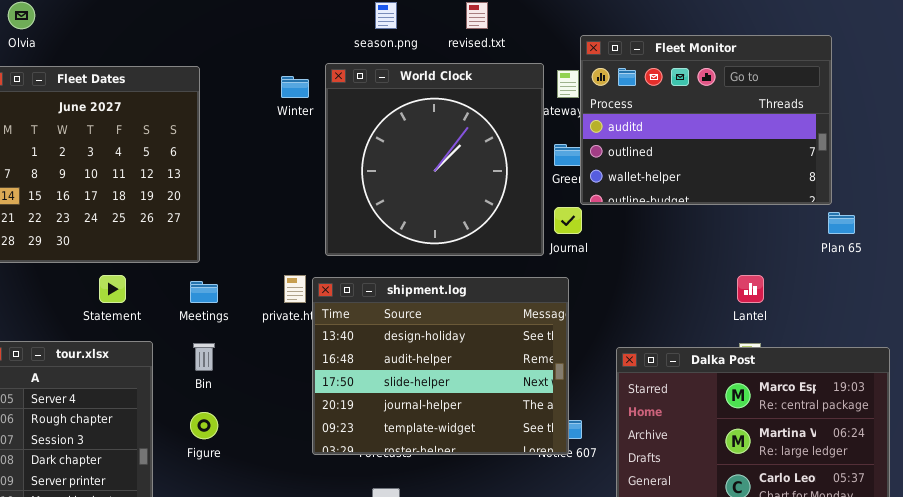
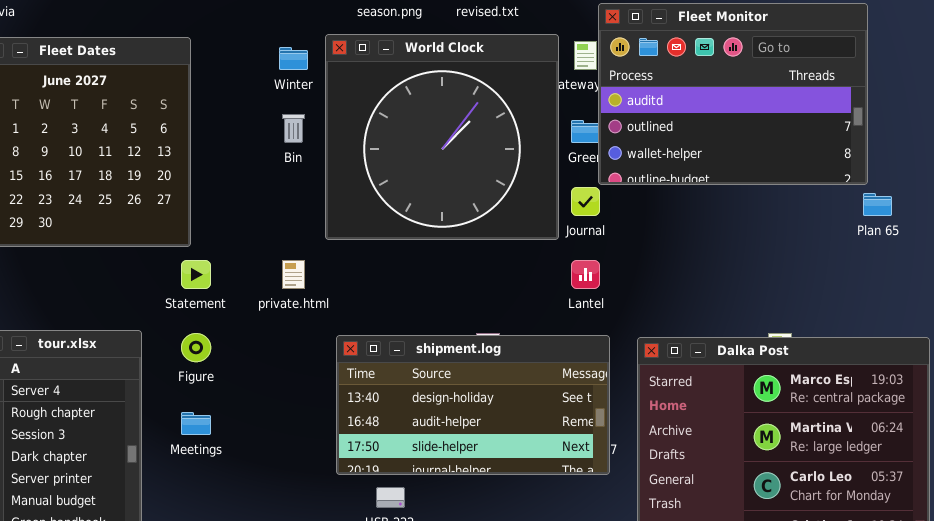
Statement: [99,275,126,303] -> [181,260,211,289], moved
Lantel: [737,275,764,303] -> [571,260,600,289], moved
shipment.log: [312,277,569,455] -> [336,335,610,475], moved, resized
Meetings: [190,281,218,303] -> [181,412,211,435], moved
Bin: [193,343,215,371] -> [282,114,305,143], moved
Figure: [190,412,218,439] -> [181,333,211,362], moved

